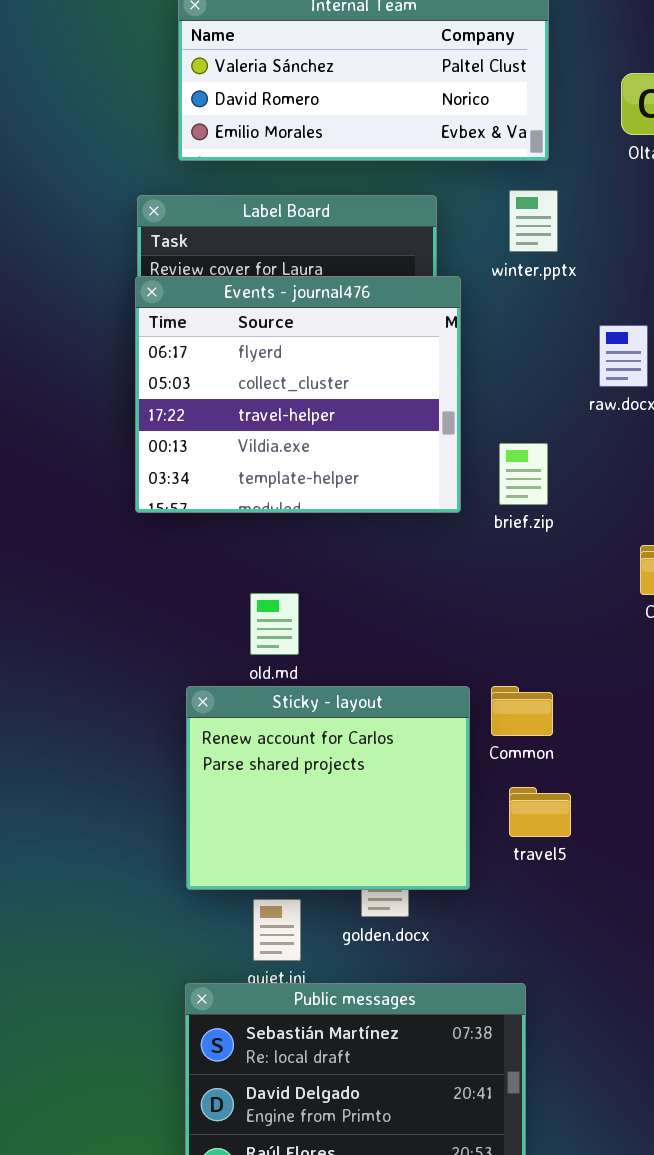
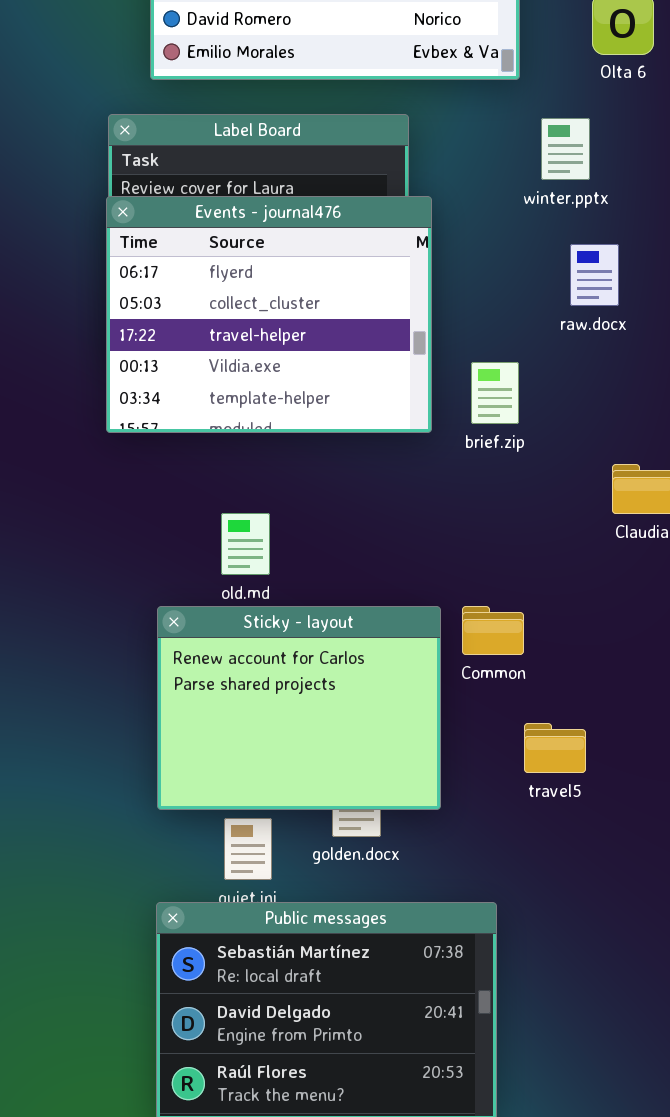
winter.pptx: [509,190,558,252] -> [541,118,590,180], moved
travel5: [509,787,571,837] -> [524,723,586,773], moved

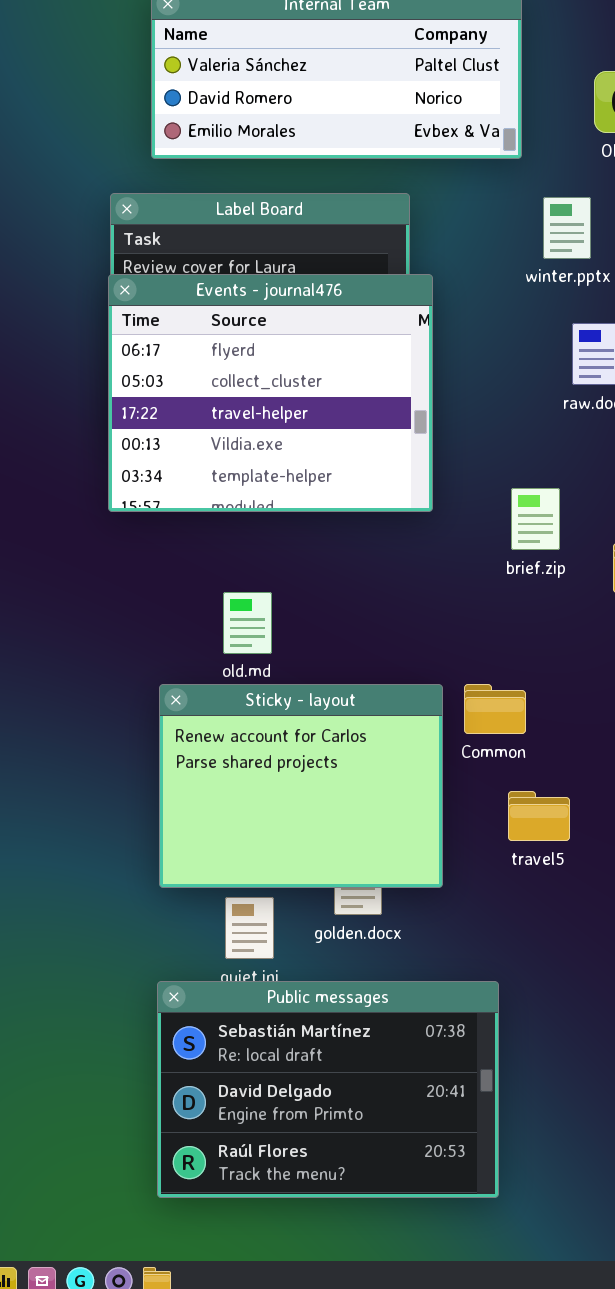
brief.zip: [471,362,519,424] -> [511,488,560,550], moved
travel5: [524,723,586,773] -> [508,791,570,841], moved

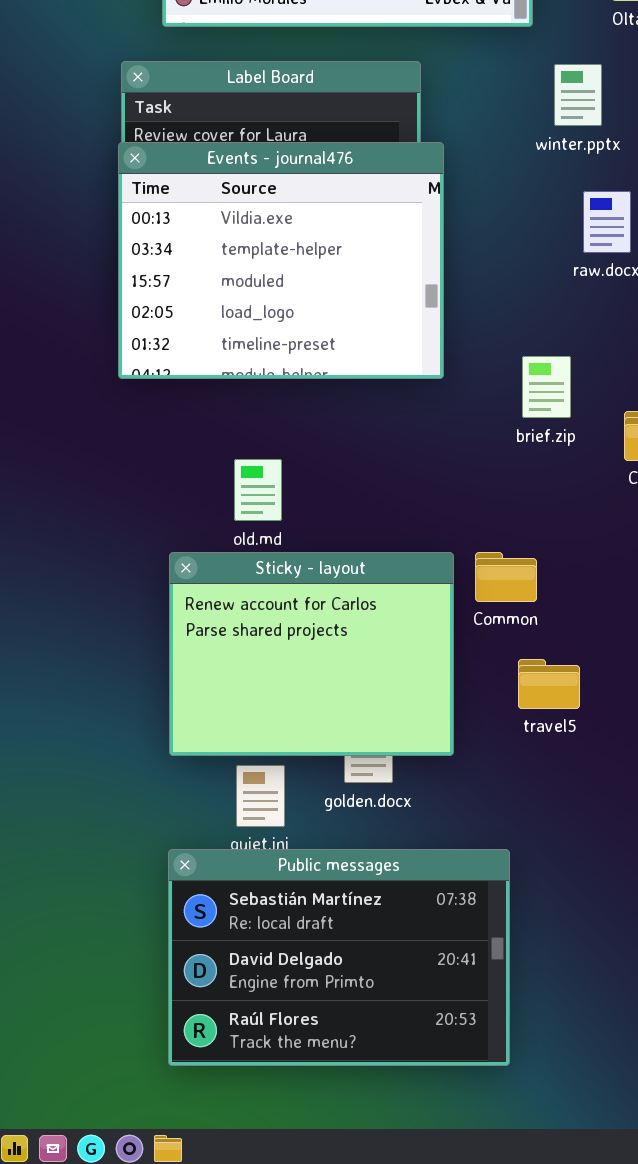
Events - journal476: [108,274,433,512] -> [118,142,444,379], scrolled down 3 rows

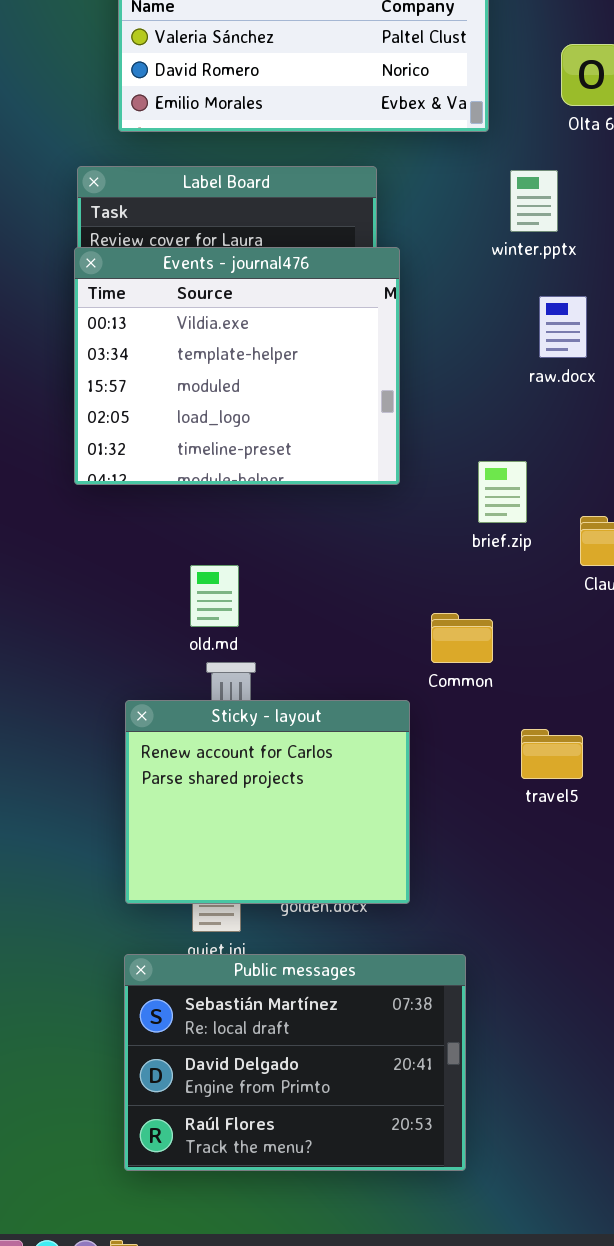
Sticky - layout: [169,552,454,756] -> [125,700,410,904], moved
Common: [475,552,537,602] -> [431,613,493,663], moved
travel5: [518,659,580,709] -> [521,729,583,779], moved

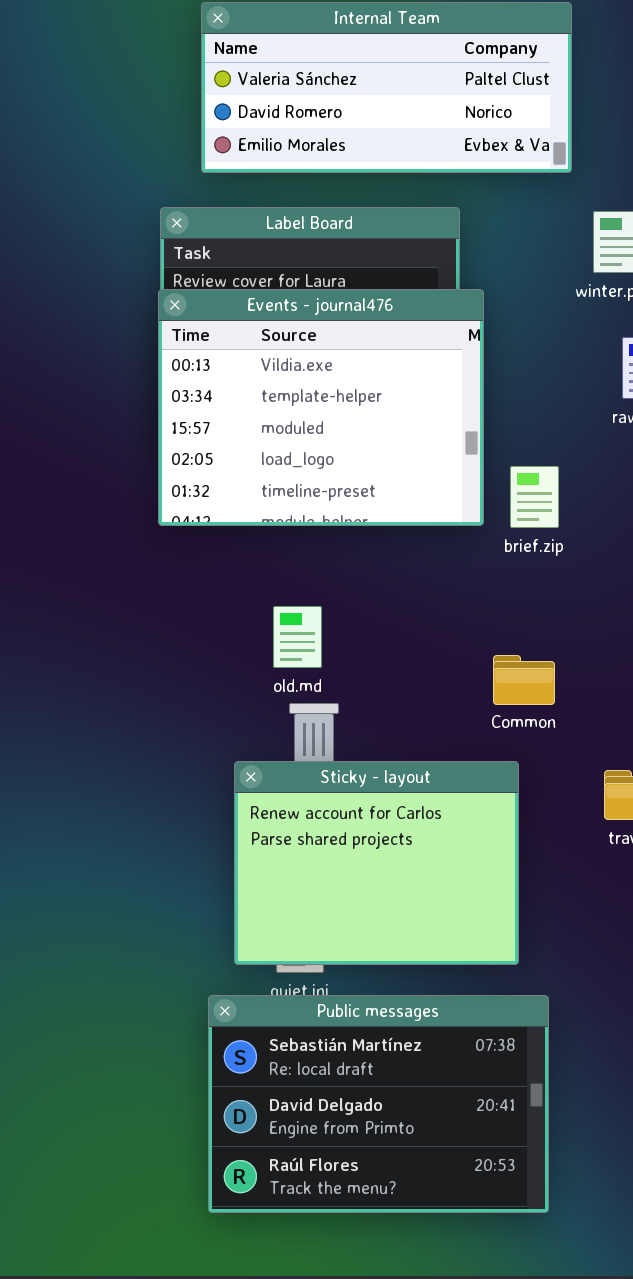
brief.zip: [478,461,527,523] -> [510,466,559,528], moved
Common: [431,613,493,663] -> [493,655,555,705], moved
Sticky - layout: [125,700,410,904] -> [234,761,519,965], moved

